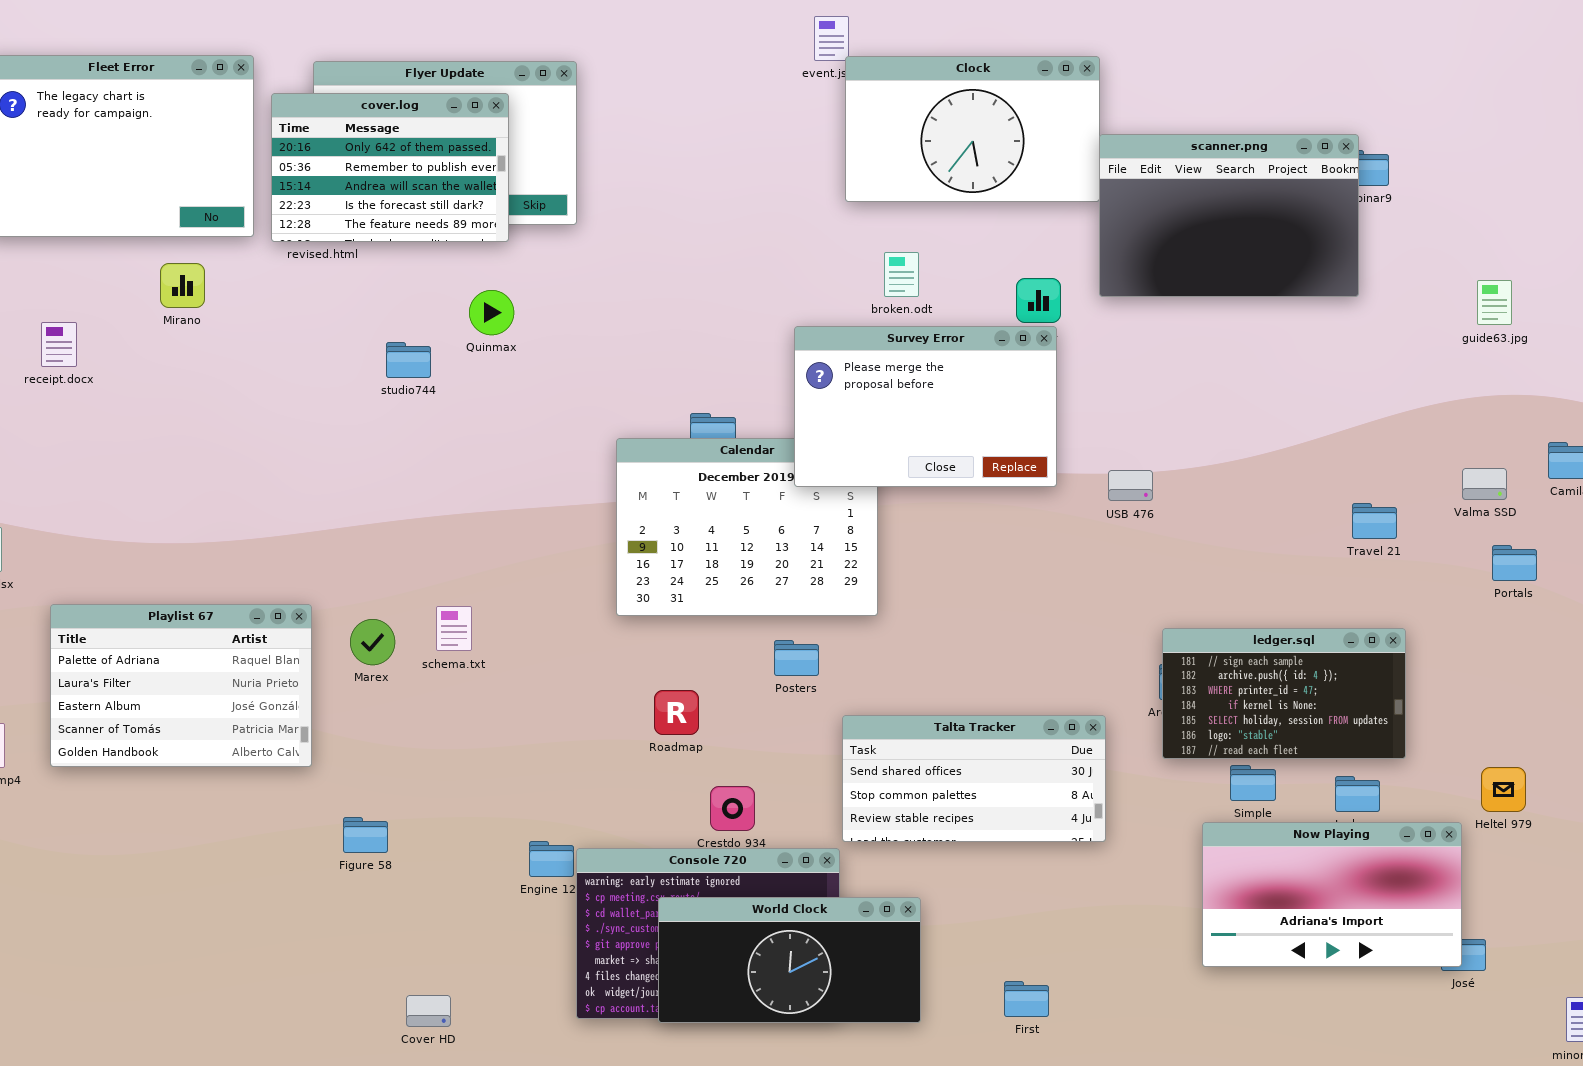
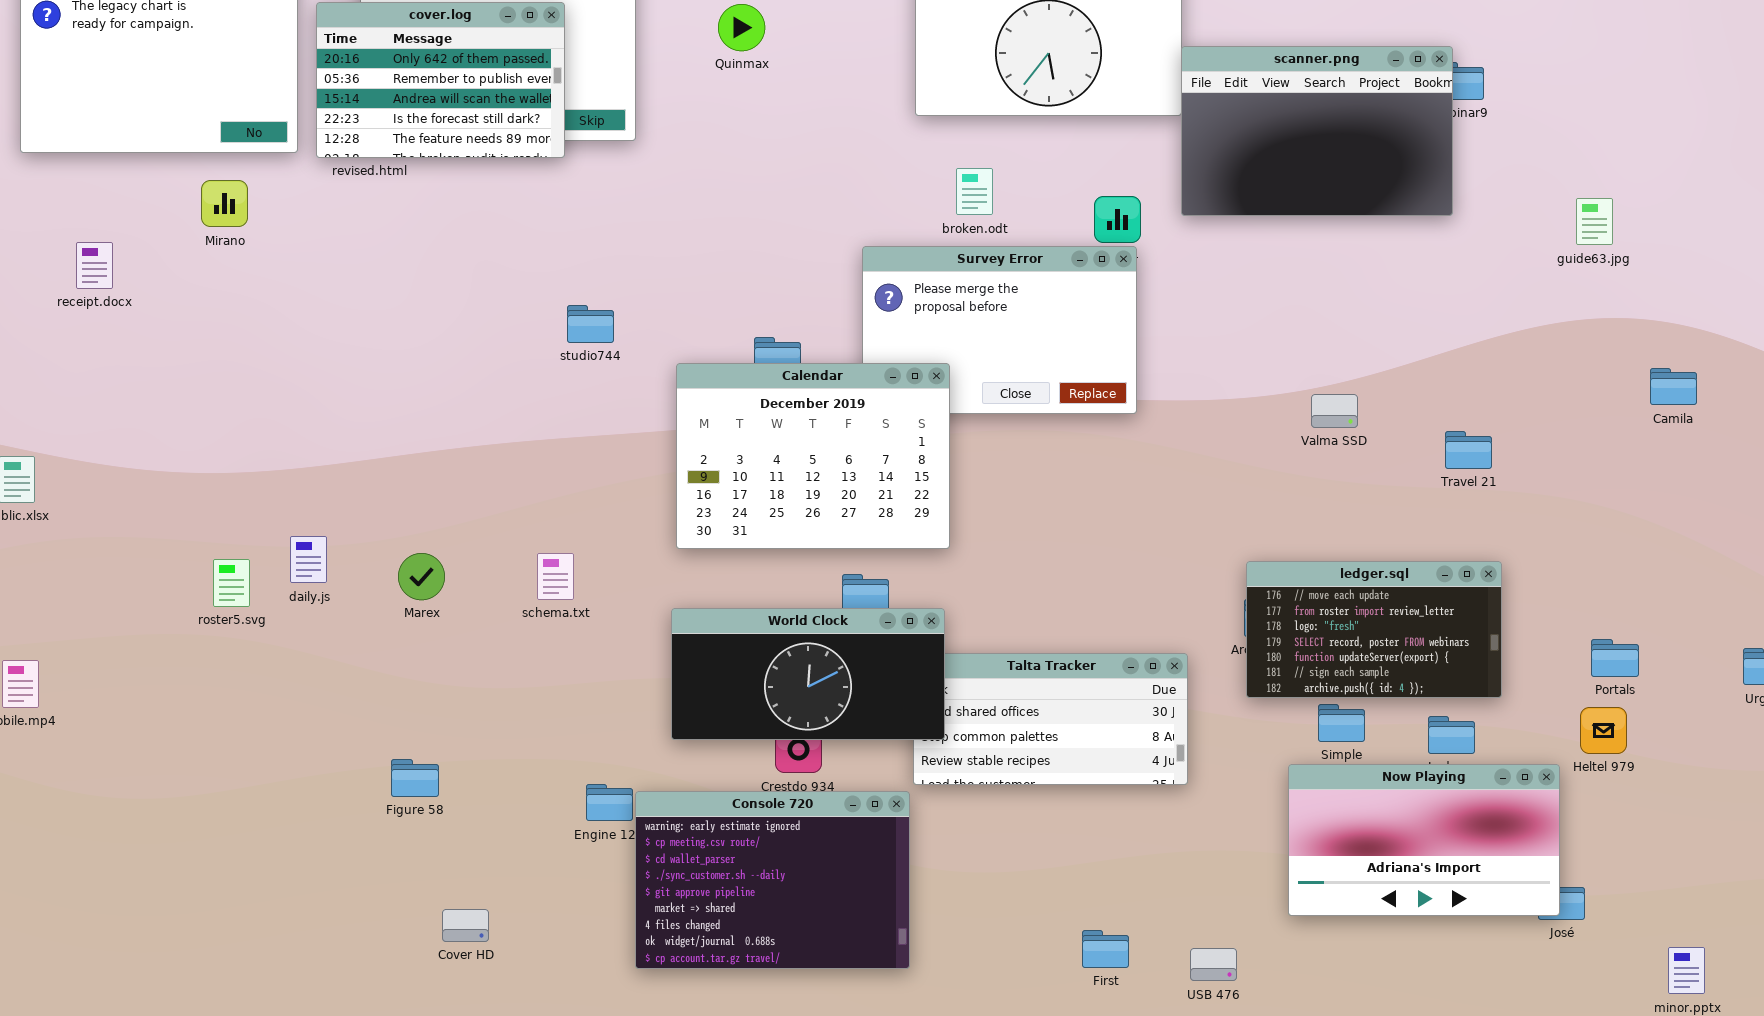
Quinmax: [469,290,514,335] -> [718,4,765,51], moved
studio744: [386,342,431,378] -> [567,305,614,343], moved
Calendar: [616,438,878,616] -> [676,363,950,549], raised
Valma SSD: [1462,468,1507,500] -> [1311,394,1358,428], moved
USB 476: [1108,470,1153,501] -> [1190,948,1237,981], moved
Portals: [1492,545,1537,581] -> [1591,639,1639,677], moved
Playlist 67: [50,604,312,767] -> none, closed
schema.txt: [436,606,472,651] -> [537,553,574,600], moved
ledger.sql: [1162,628,1406,759] -> [1246,561,1502,698], scrolled up 5 rows
World Clock: [658,897,921,1023] -> [671,608,945,740], moved
Cover HD: [406,995,451,1027] -> [442,909,489,942], moved

